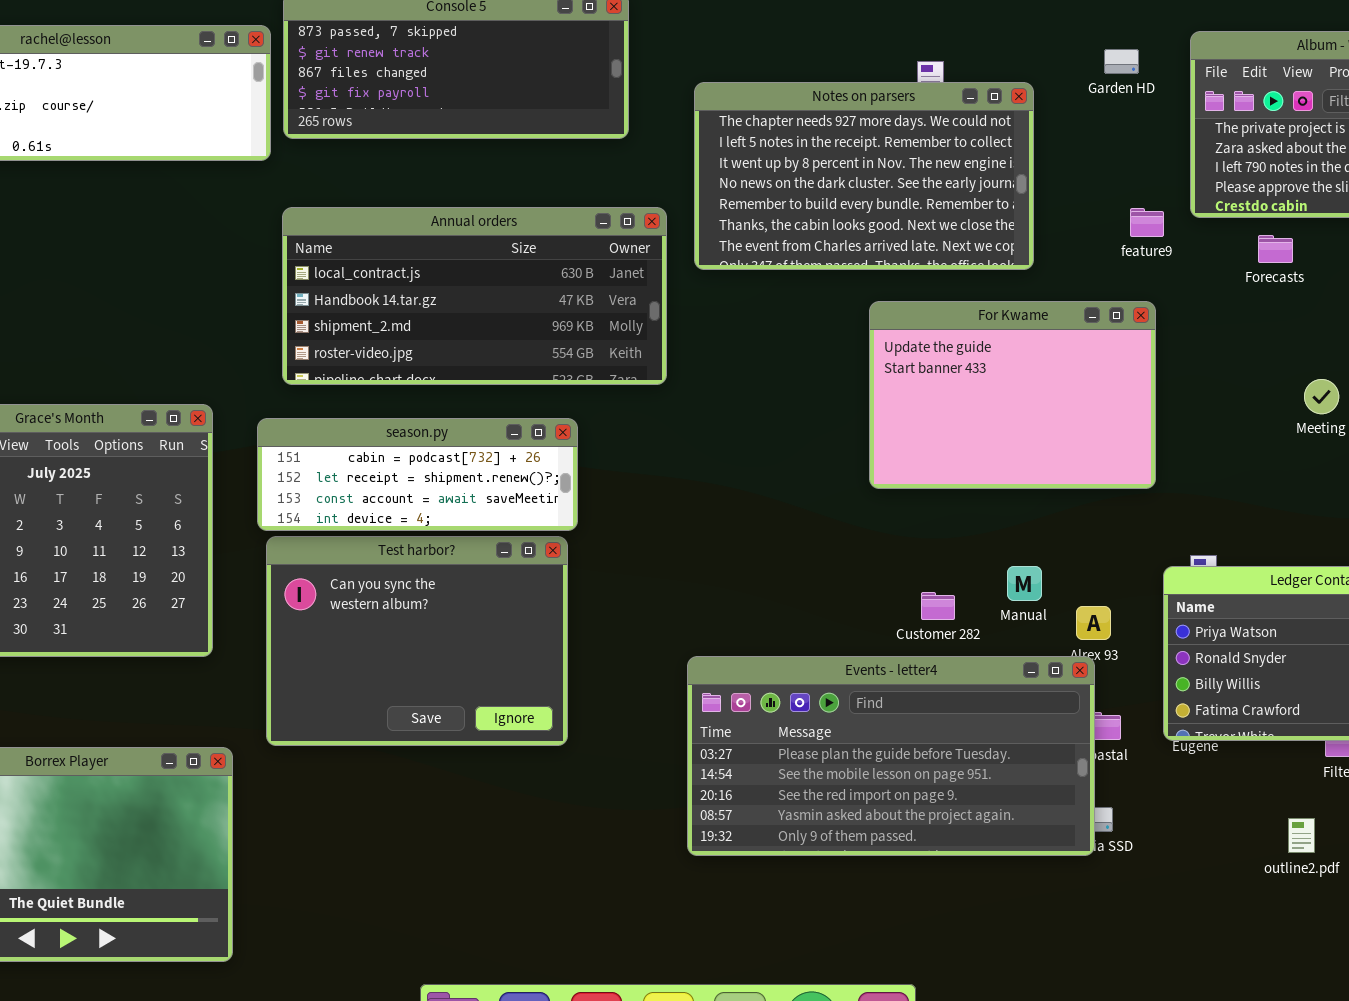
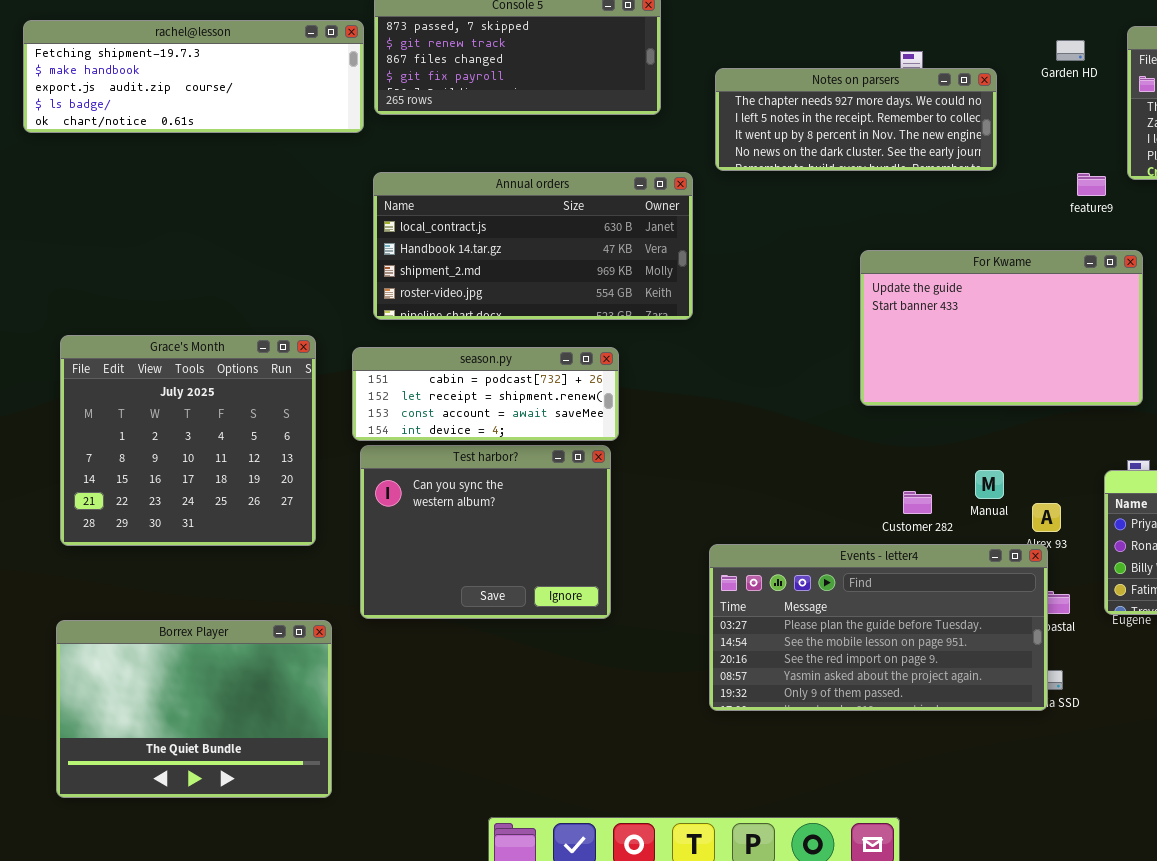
Notes on parsers: [694,82,1034,270] -> [715,68,997,171], resized
For Kwame: [869,301,1156,489] -> [860,250,1143,406], resized

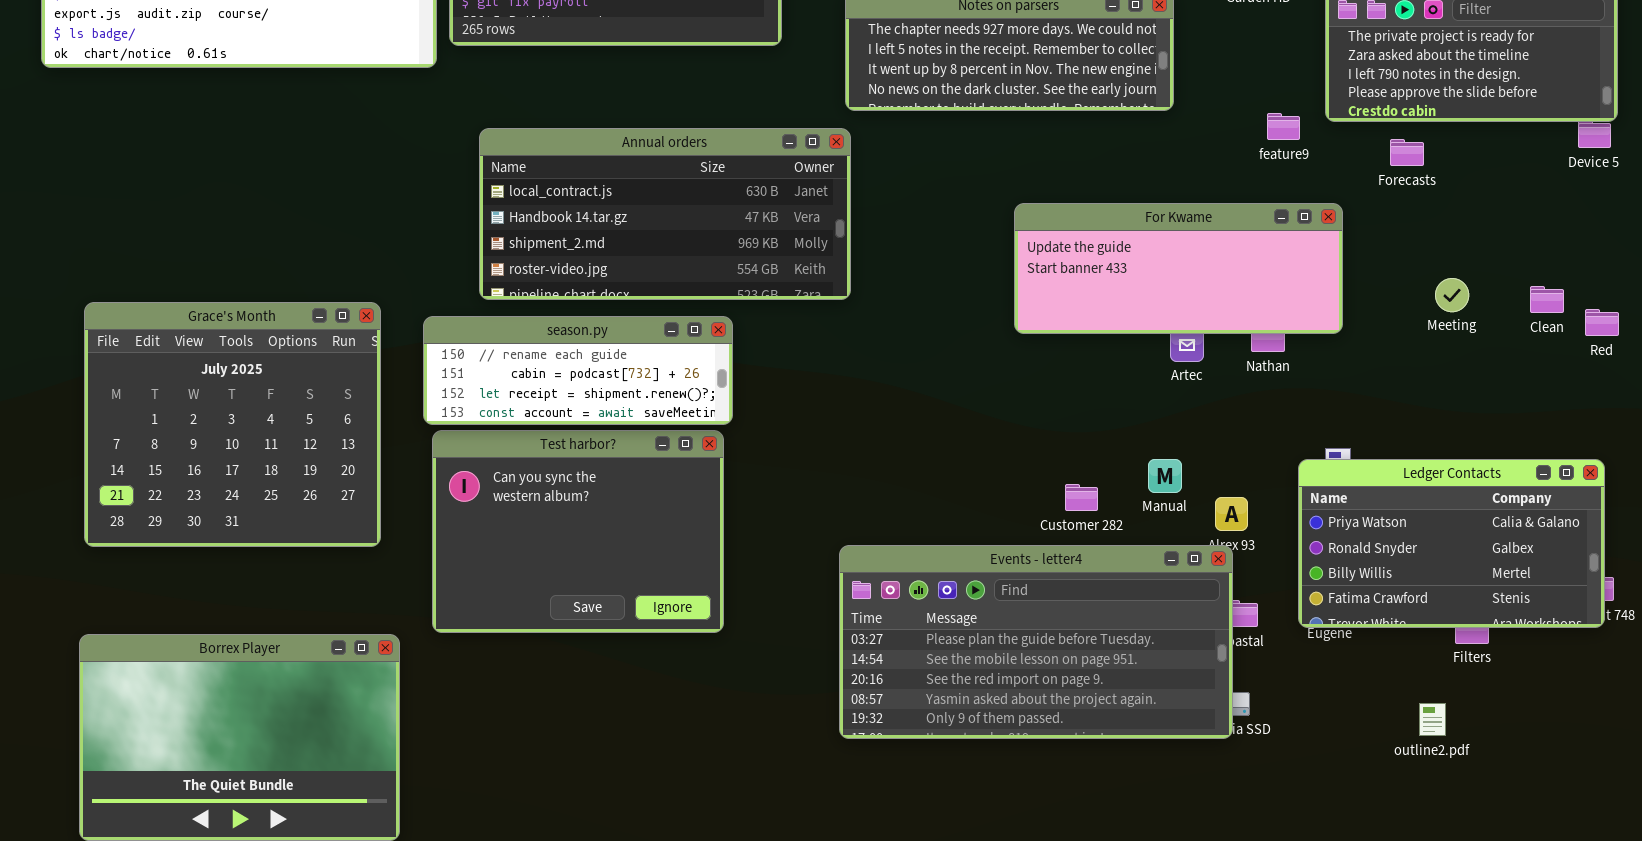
Annual orders: [373,172,693,320] -> [479,128,851,300], moved
For Kwame: [860,250,1143,406] -> [1014,203,1343,334], resized
season.py: [352,347,619,441] -> [423,316,733,425], scrolled up 1 row

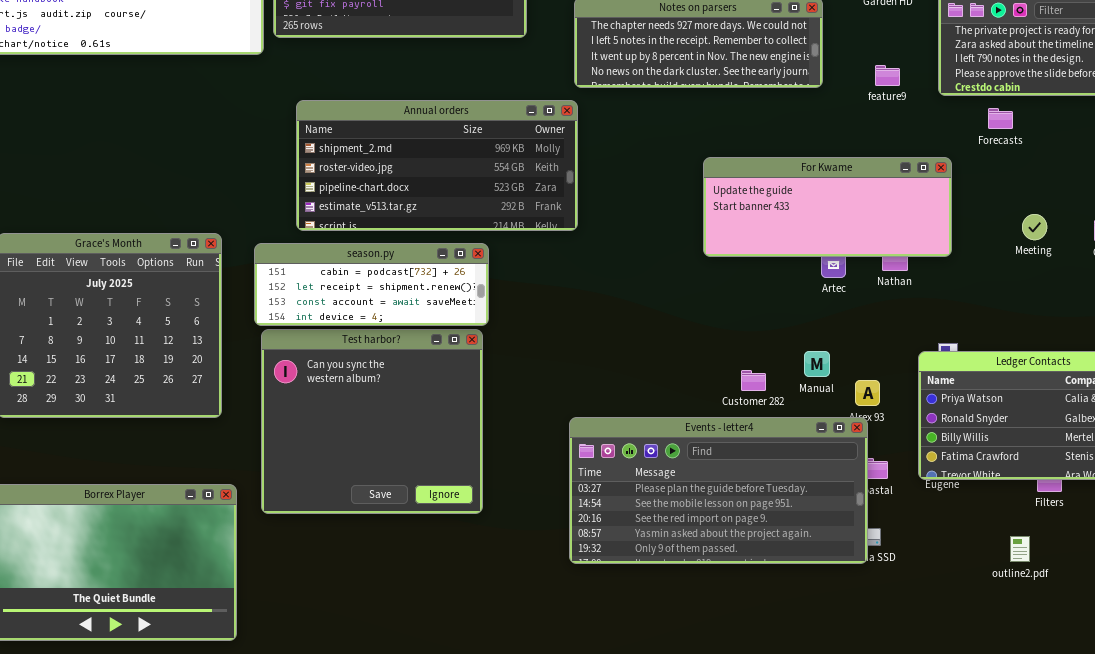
feature9: [1267,113,1300,140] -> [875,65,900,86], moved
Annual orders: [479,128,851,300] -> [296,100,578,231], scrolled down 2 rows
season.py: [423,316,733,425] -> [254,243,489,326], scrolled down 1 row
Test harbor?: [432,430,724,633] -> [261,329,483,514], resized

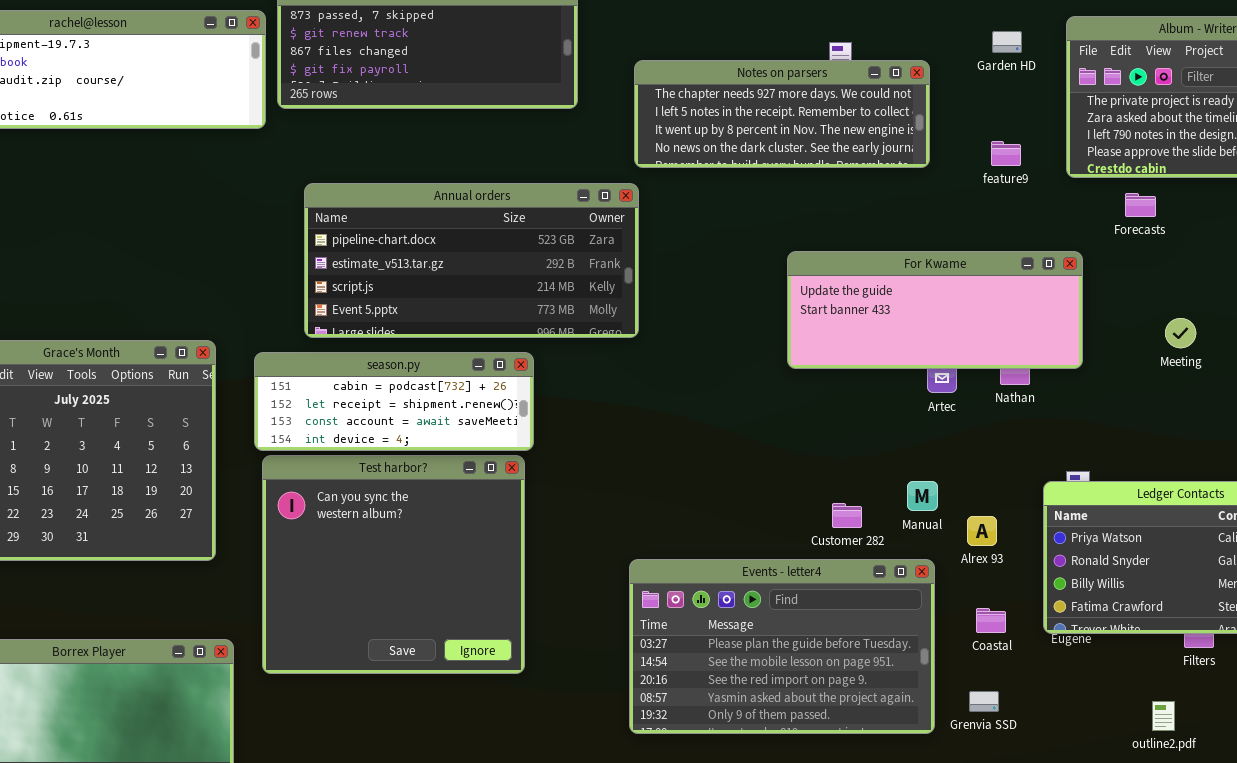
Annual orders: [296,100,578,231] -> [304,183,639,338], scrolled down 2 rows
Events - letter4: [569,417,868,564] -> [629,559,935,734], resized

